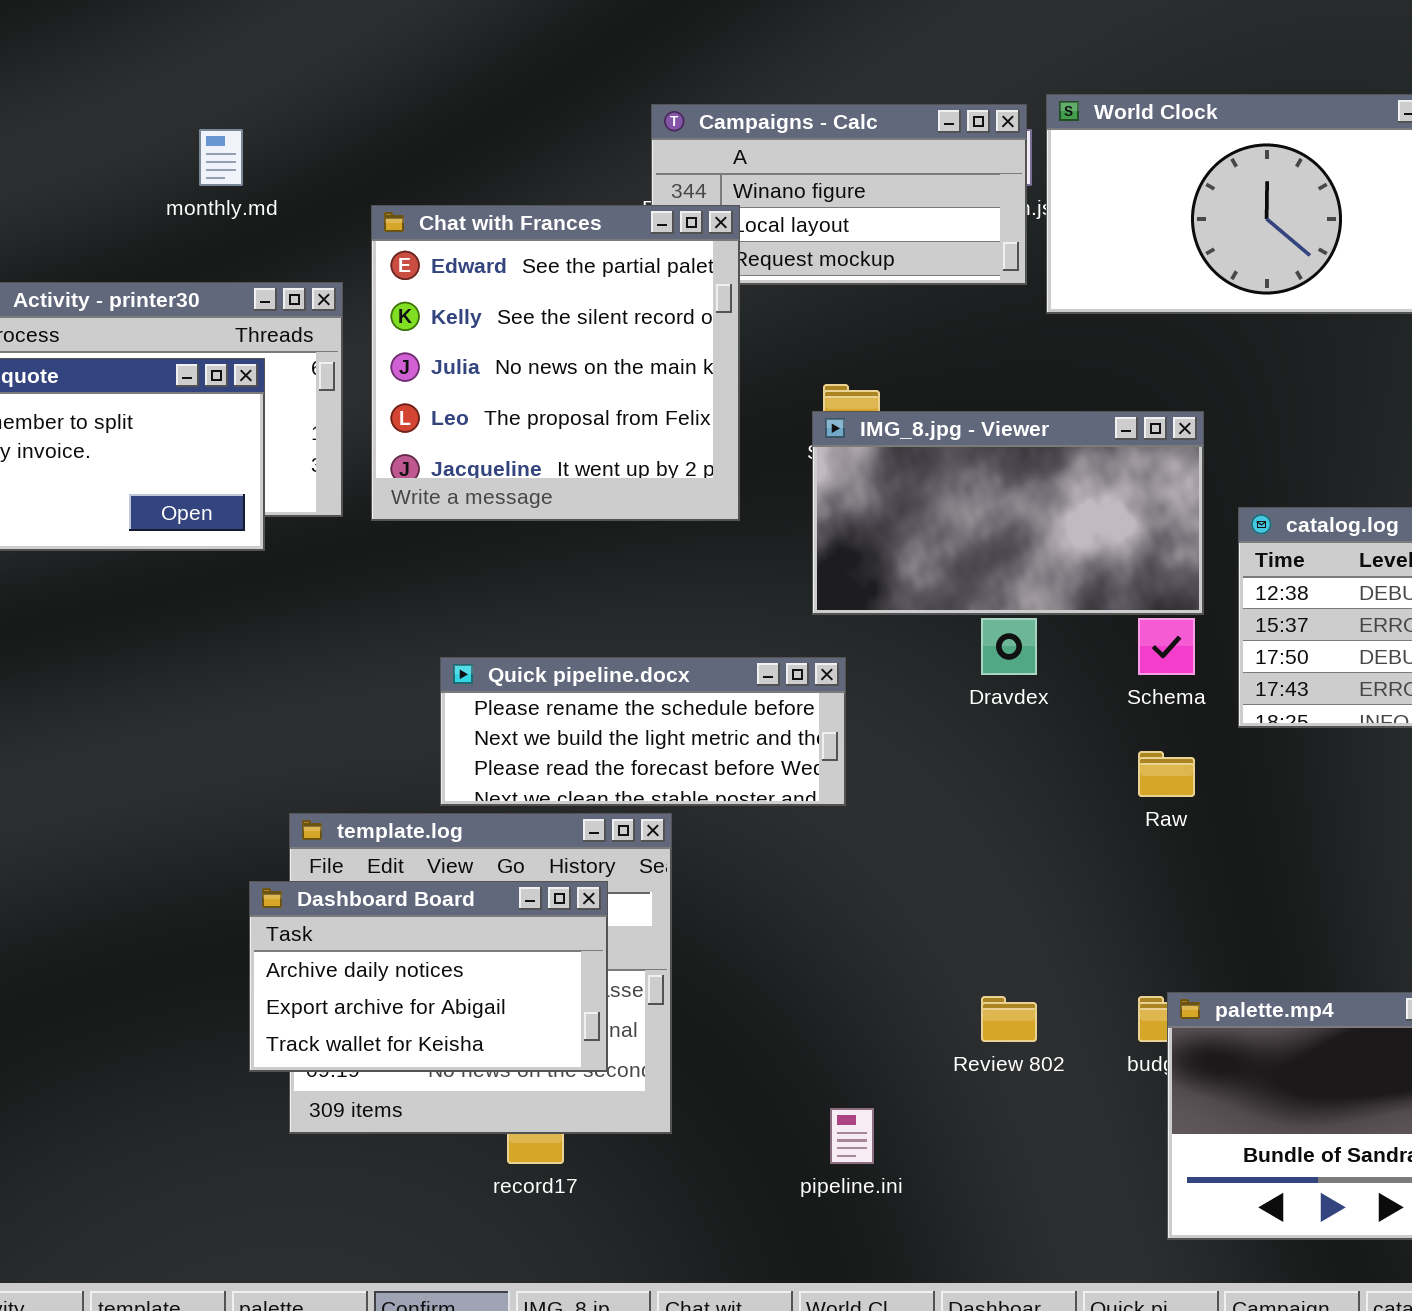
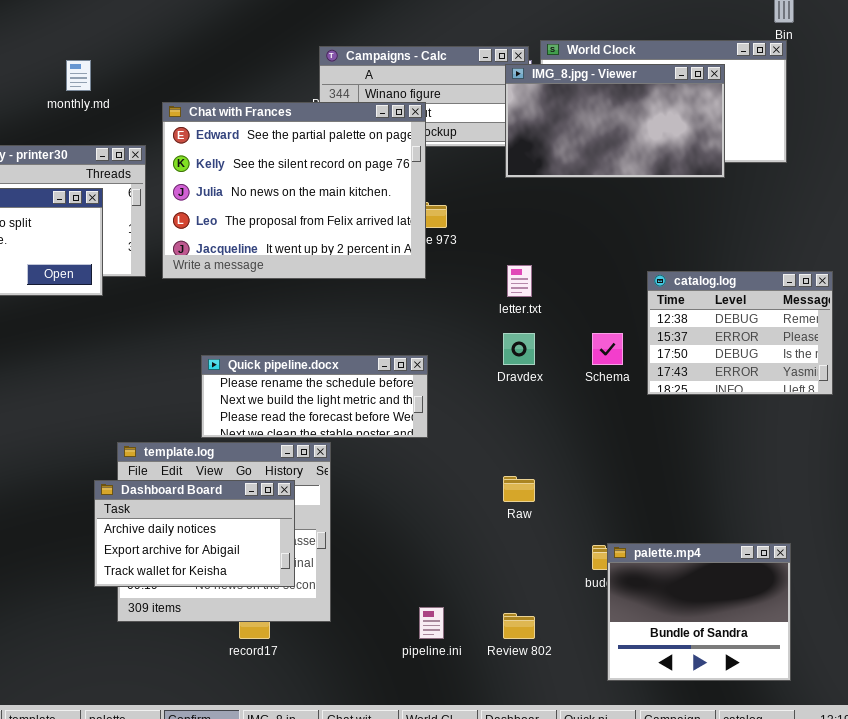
Chat with Frances: [371,205,740,521] -> [162,102,426,279], resized
IMG_8.jpg - Viewer: [812,411,1204,615] -> [505,64,725,178], moved
Raw: [1138,751,1195,797] -> [503,476,535,502], moved
Review 802: [981,996,1037,1042] -> [503,613,535,639], moved

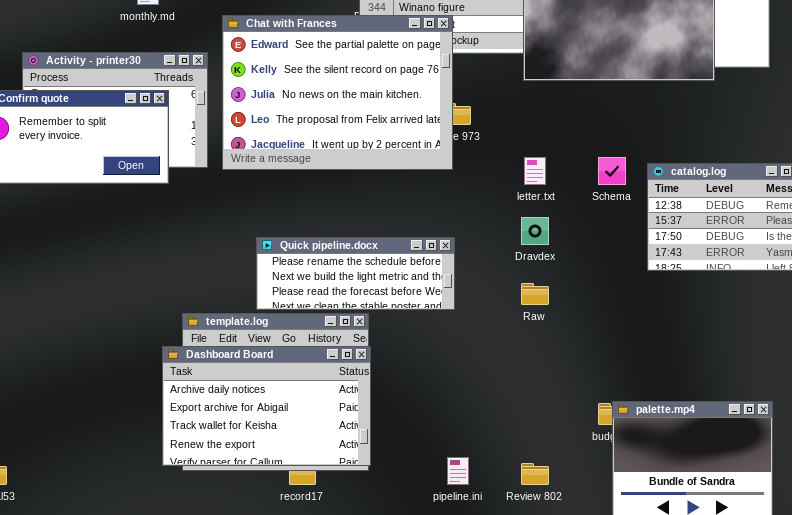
Schema: [592,333,623,365] -> [598,157,626,185], moved
Raw: [503,476,535,502] -> [521,283,549,305], moved
Dashboard Board: [94,480,295,587] -> [162,346,371,466], resized

